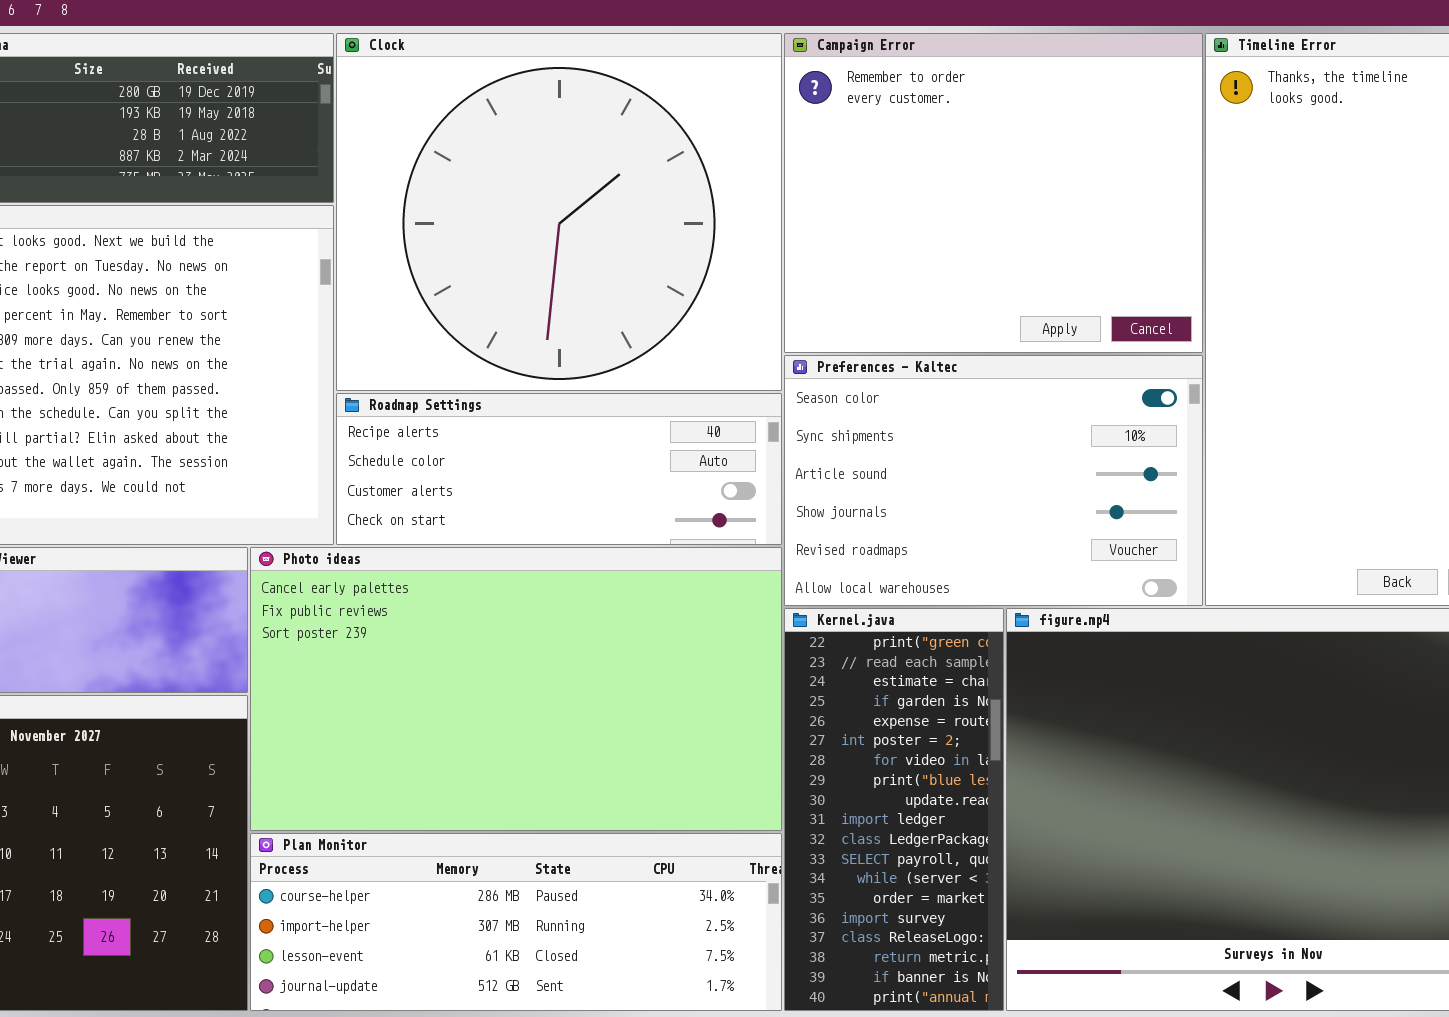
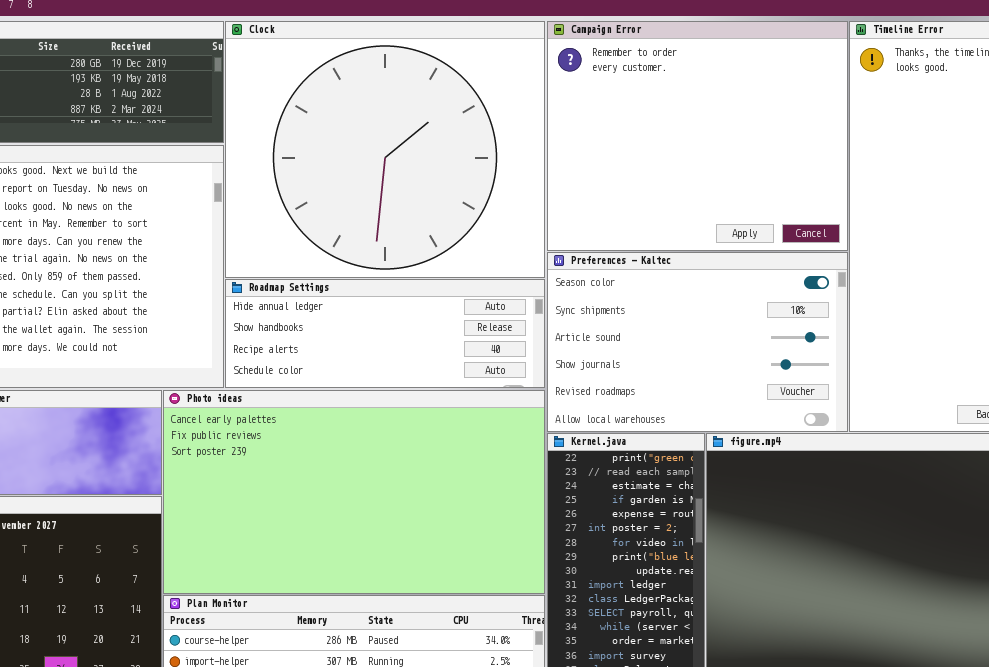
Roadmap Settings: [336,393,782,545] -> [225,279,545,388], scrolled up 2 rows

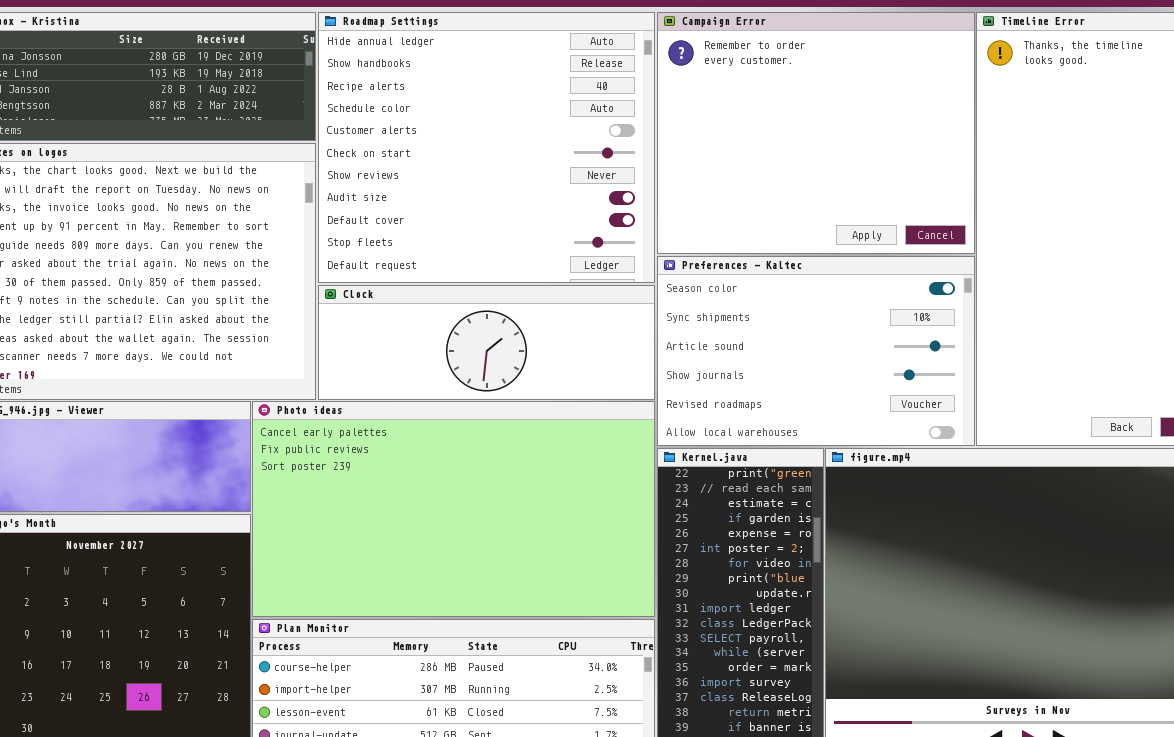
Clock: [225,21,545,278] -> [318,285,655,400], moved, resized
Roadmap Settings: [225,279,545,388] -> [318,12,655,283], moved, resized

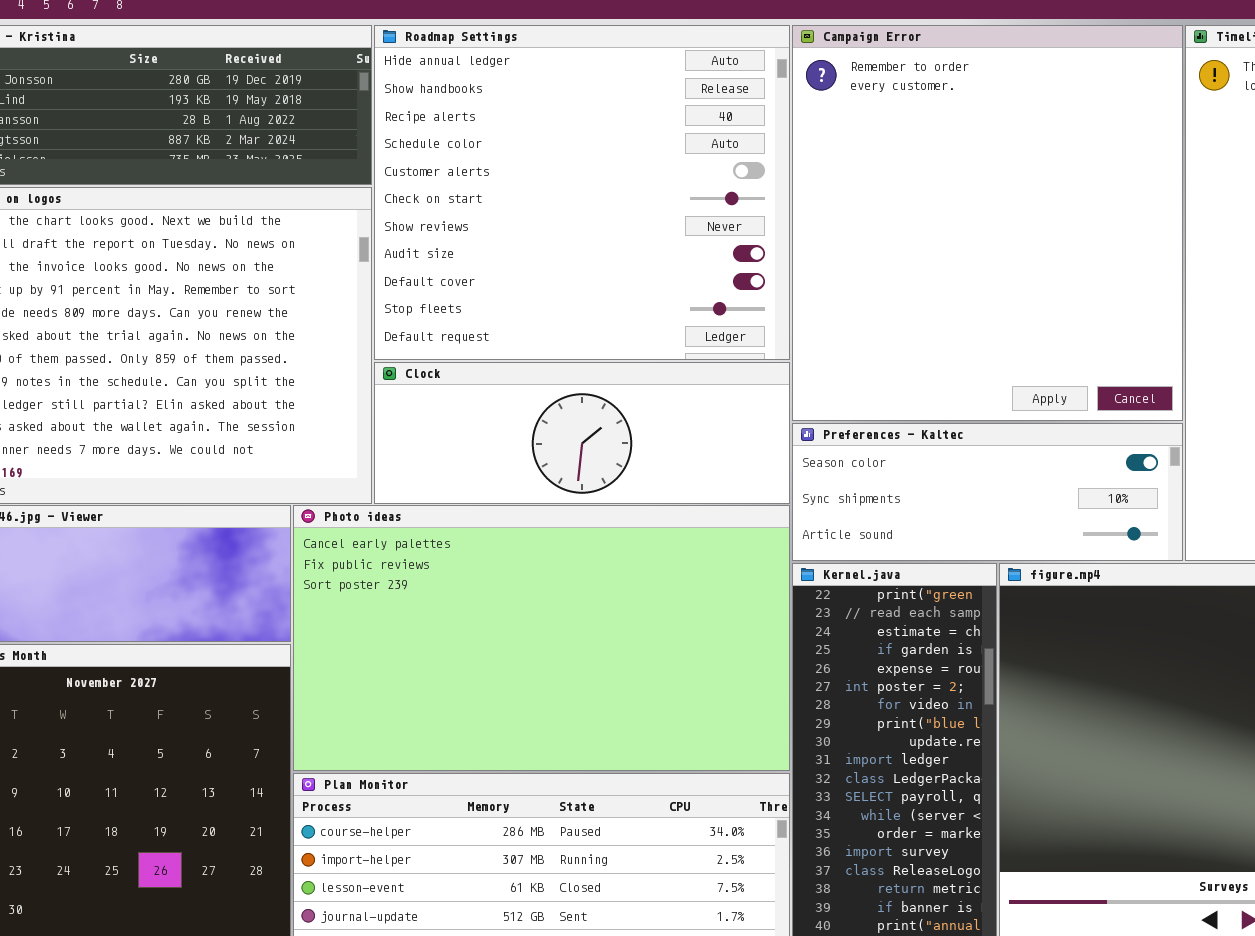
Campaign Error: [657,12,975,254] -> [792,25,1183,421], resized
Preferences - Kaltec: [657,256,975,446] -> [792,423,1183,561], resized

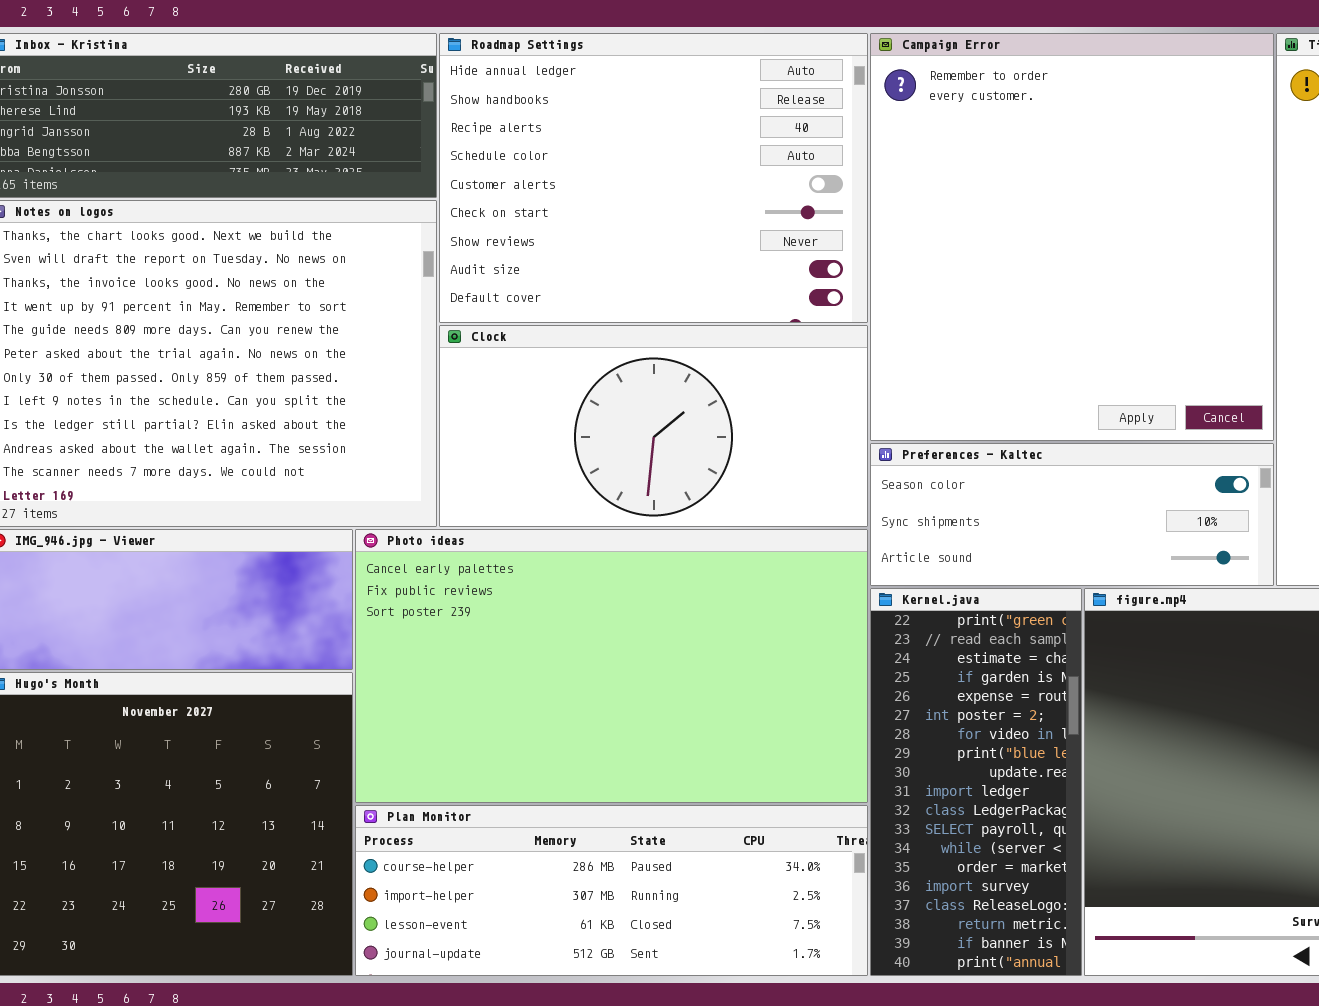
Roadmap Settings: [374,25,790,360] -> [439,33,868,323], resized
Clock: [374,362,790,504] -> [439,325,868,527], resized

